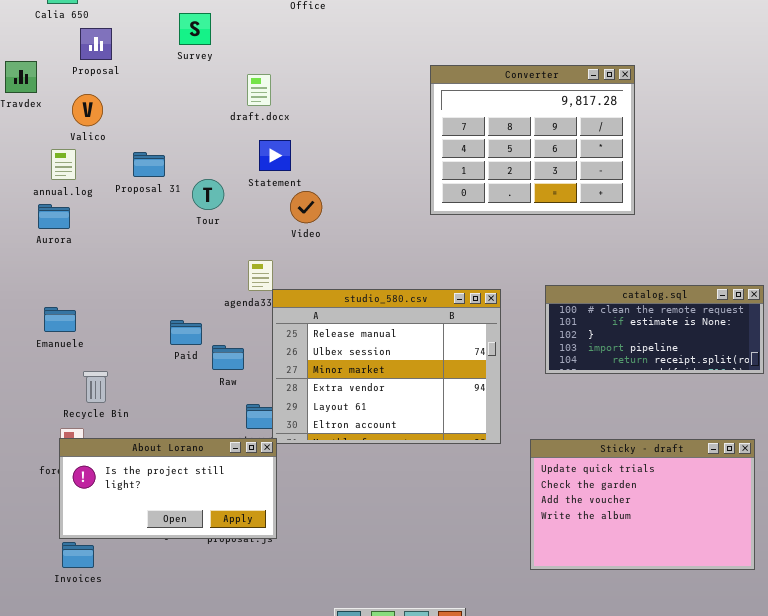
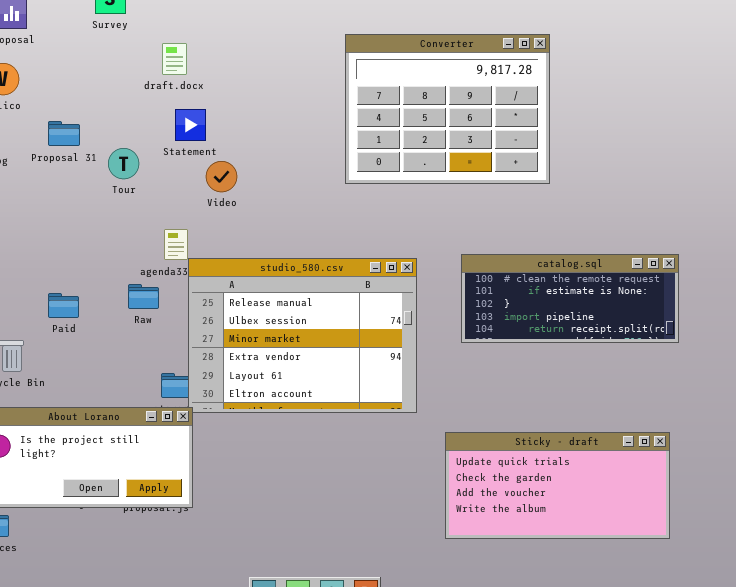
Paid: [170,320,202,345] -> [48,293,79,318], moved
Raw: [212,345,244,370] -> [128,284,159,309], moved
Sticky - draft: [530,439,755,570] -> [445,432,670,539], resized

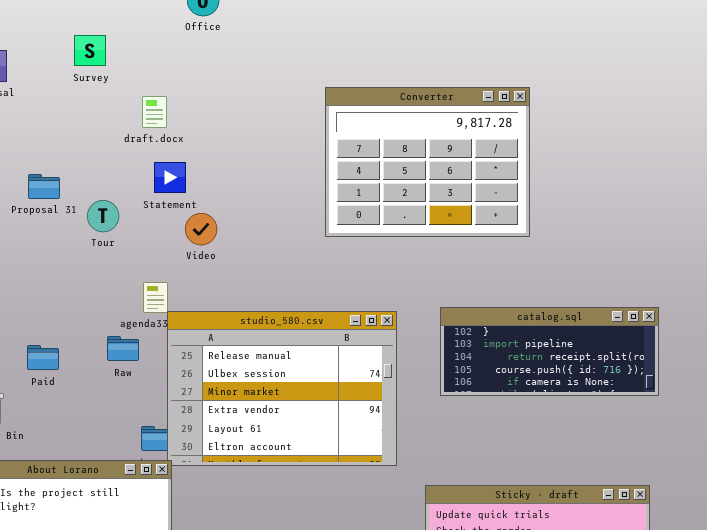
catalog.sql: [461,254,679,343] -> [440,307,659,396], scrolled down 2 rows

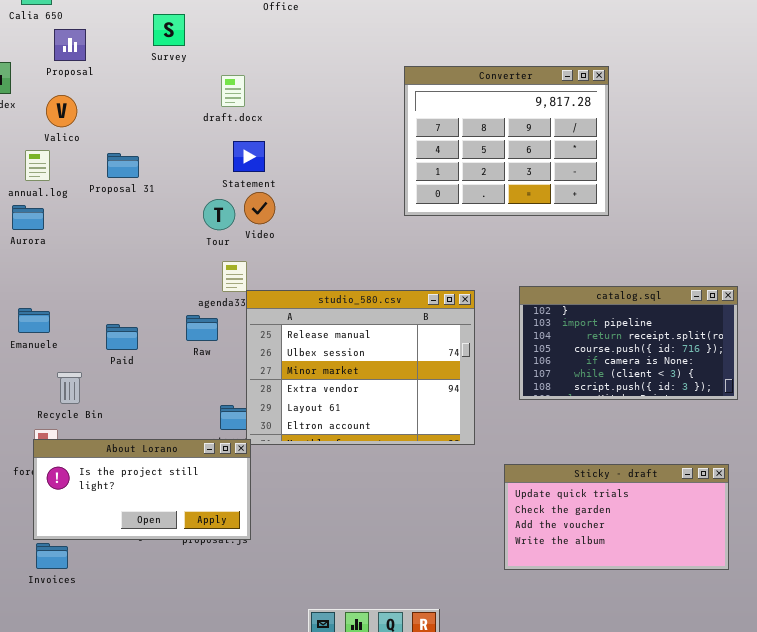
Tour: [87,200,119,232] -> [203,199,235,230], moved
Video: [185,213,217,245] -> [244,192,275,224], moved
catalog.sql: [440,307,659,396] -> [519,286,738,400], resized

